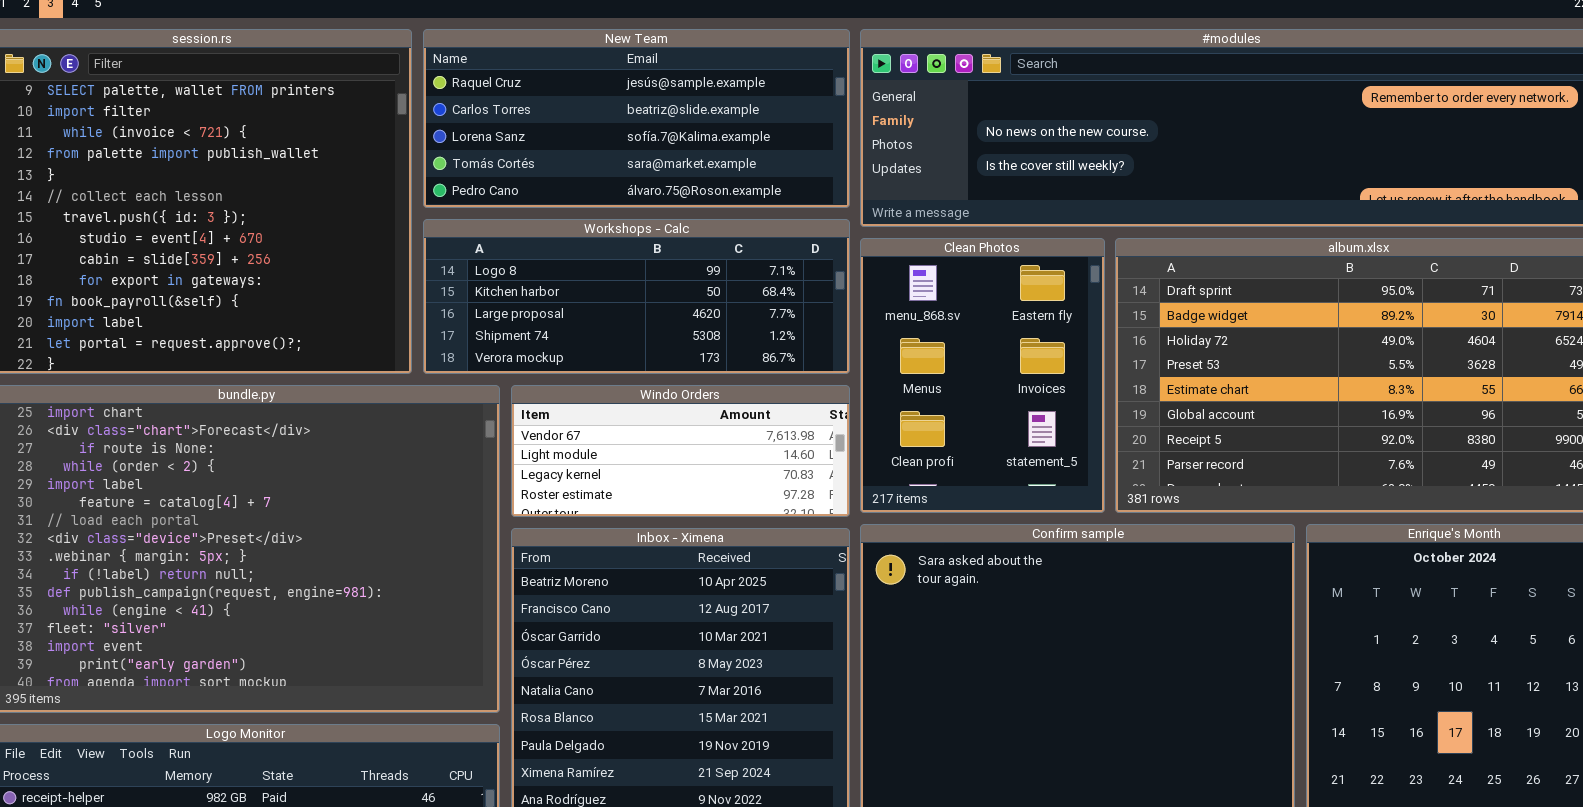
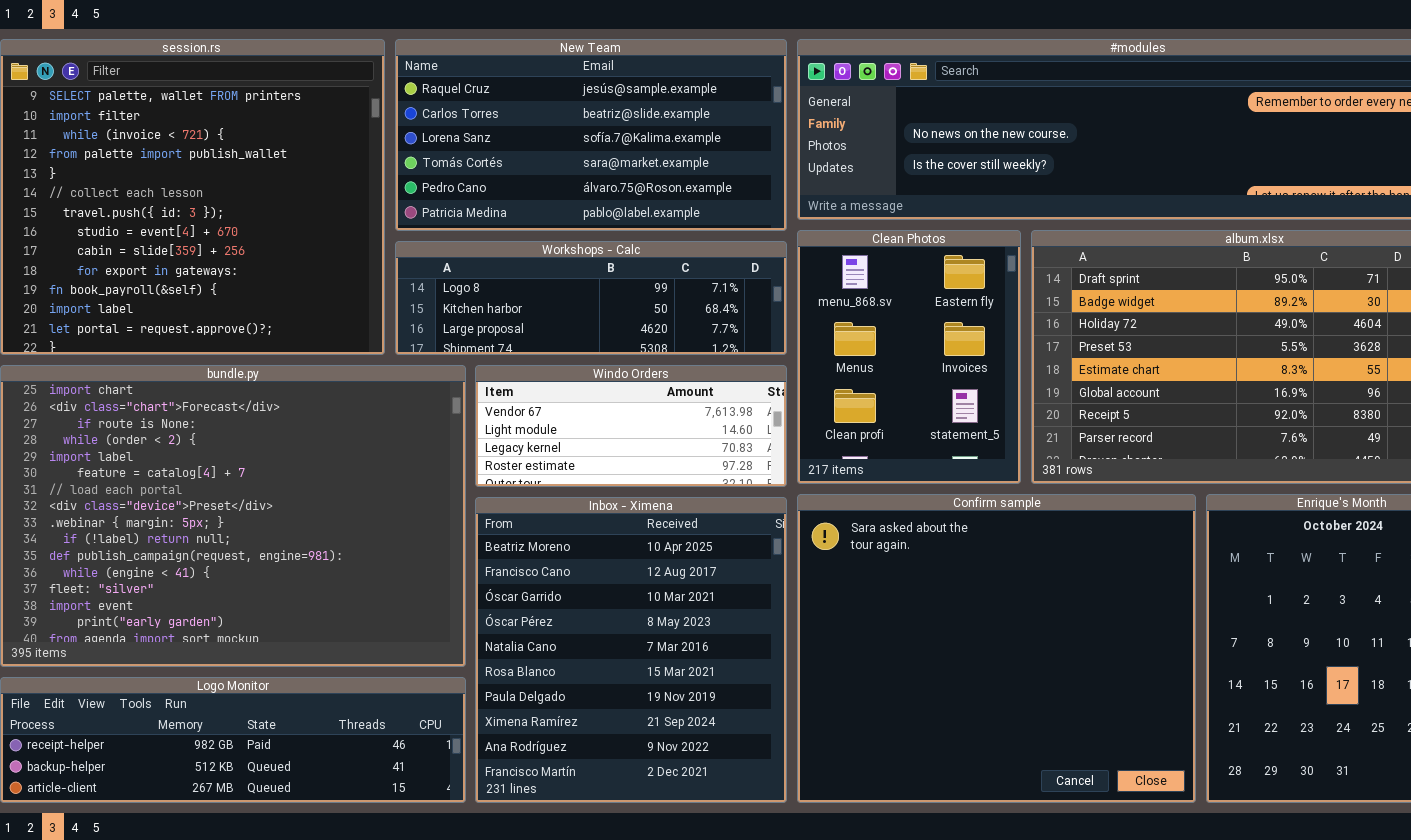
New Team: [423,29,850,208] -> [395,39,787,231], resized
Workshops - Calc: [423,219,850,374] -> [395,241,787,355], resized

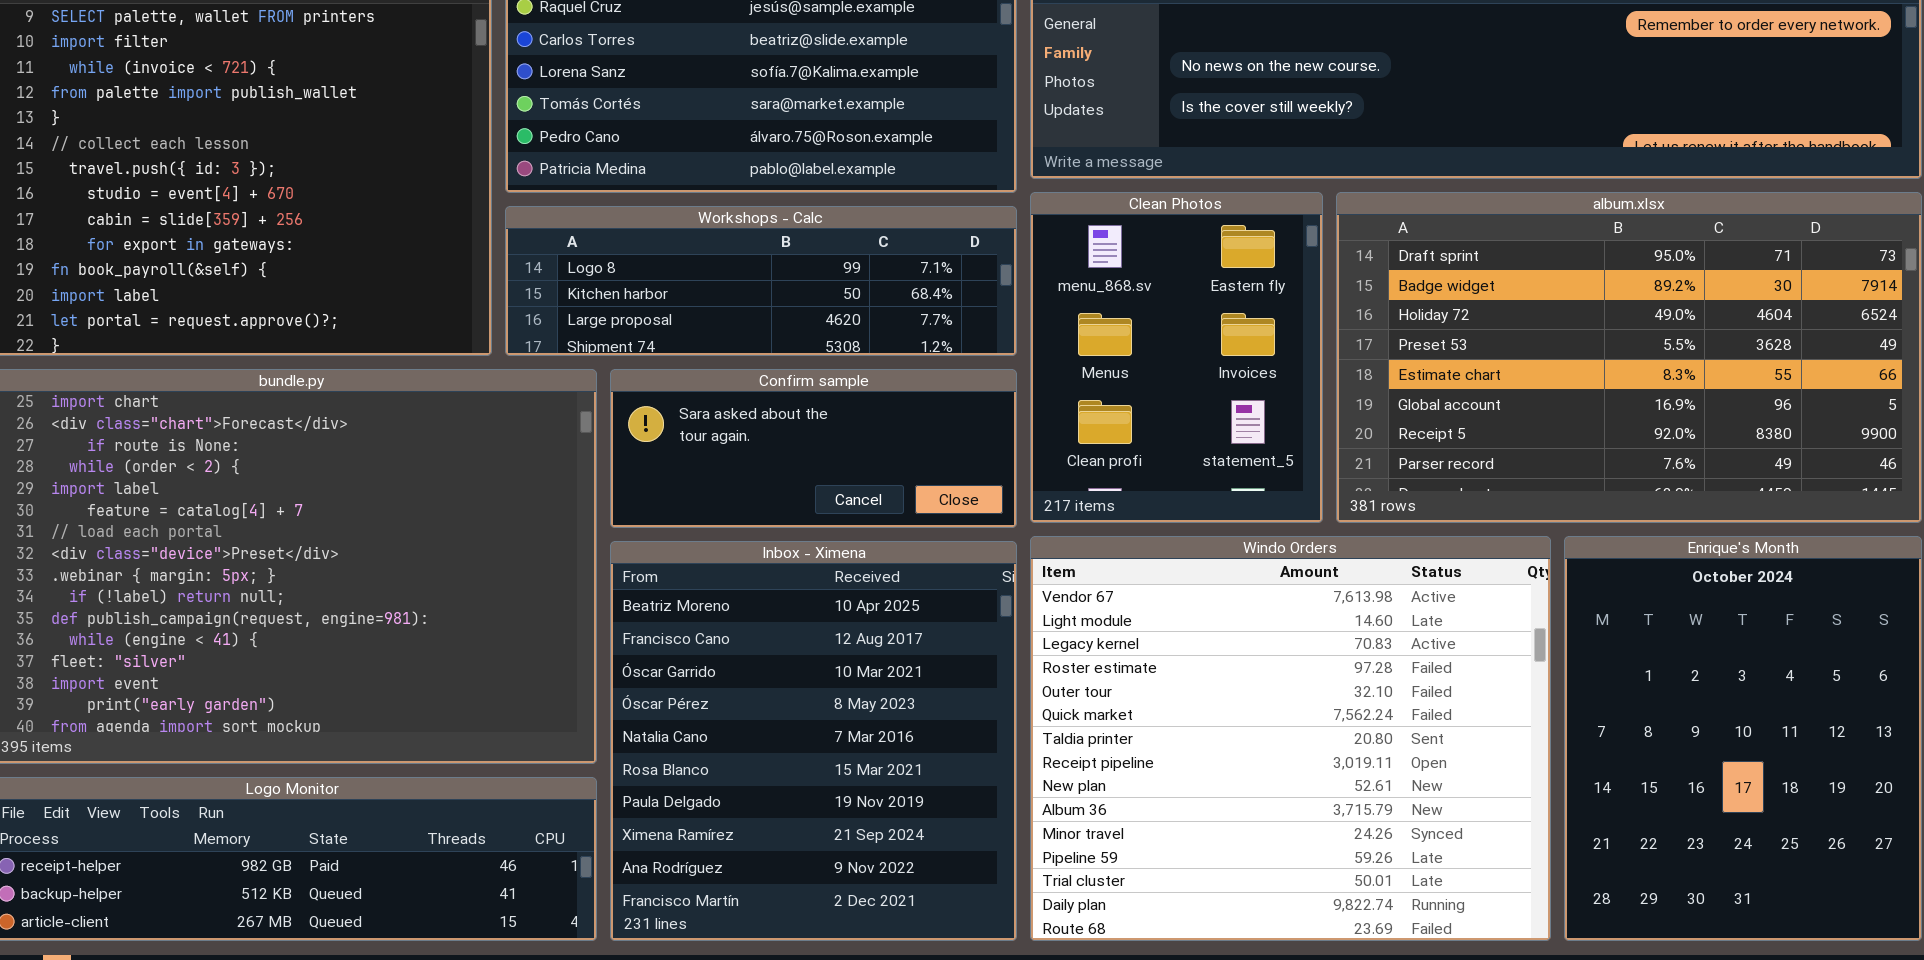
Windo Orders: [475,365,787,487] -> [1030,536,1551,941], moved, resized
Confirm sample: [797,494,1196,803] -> [610,369,1017,528], moved, resized

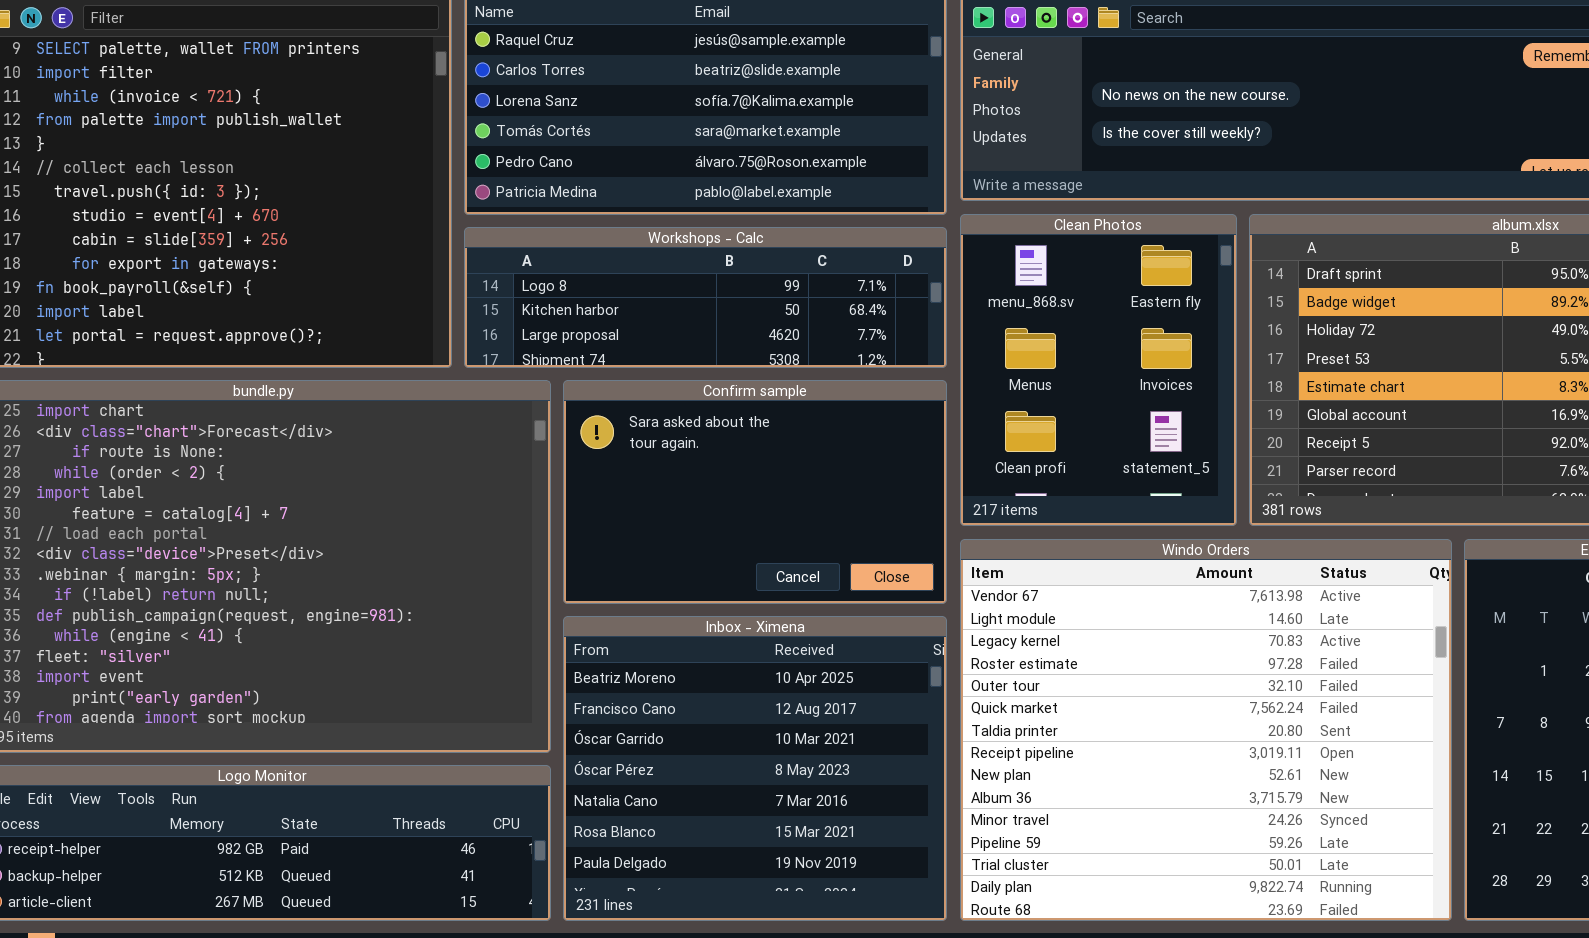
Confirm sample: [610,369,1017,528] -> [563,380,947,604], resized
Inbox - Ximena: [610,541,1017,941] -> [563,616,947,921], resized

